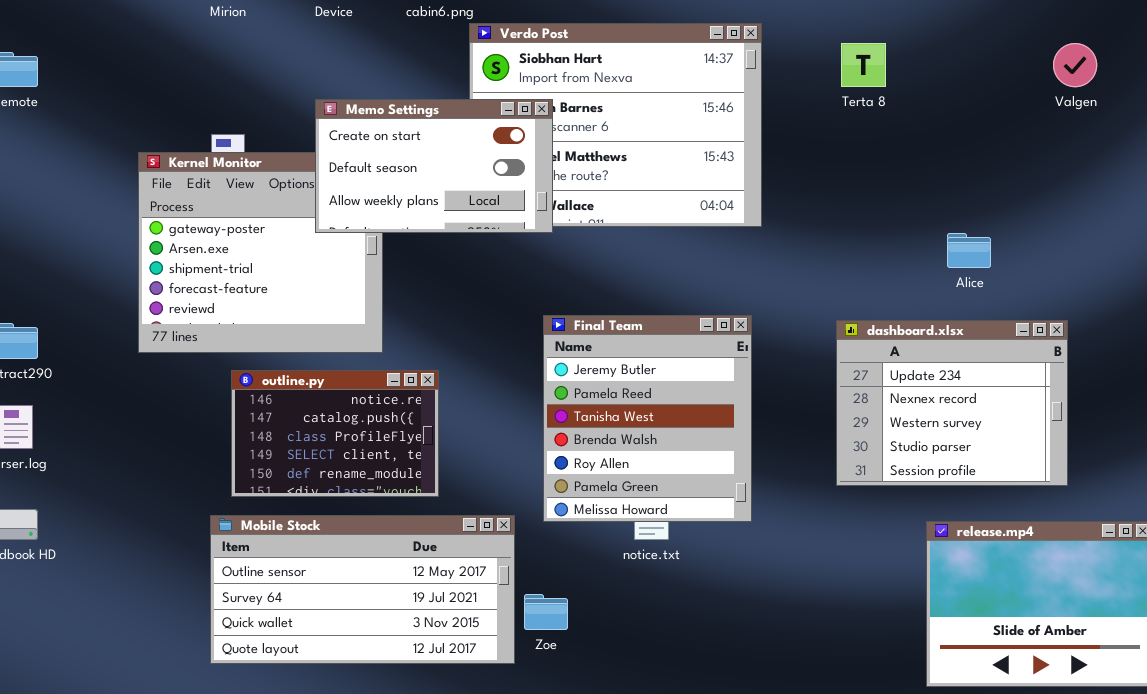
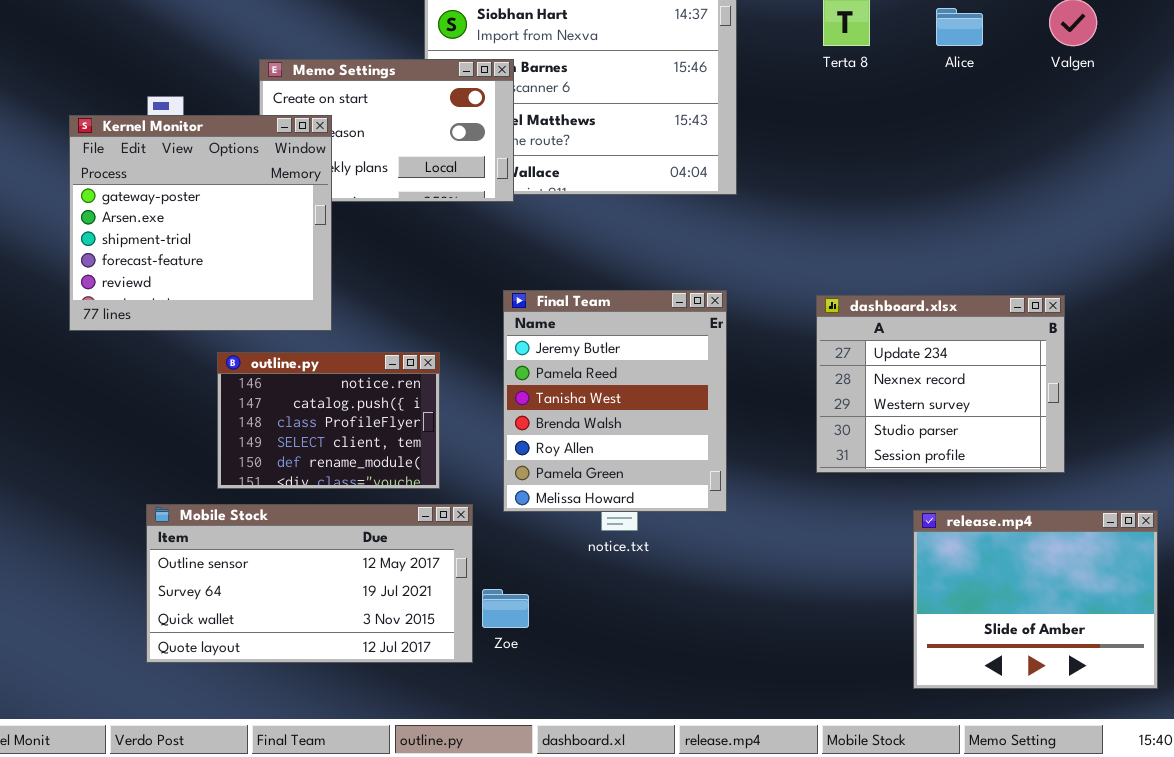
Kernel Monitor: [138,152,383,353] -> [69,115,332,331], raised
Alice: [947,233,991,268] -> [936,8,983,46], moved
outline.py: [231,370,439,497] -> [217,352,440,489], moved

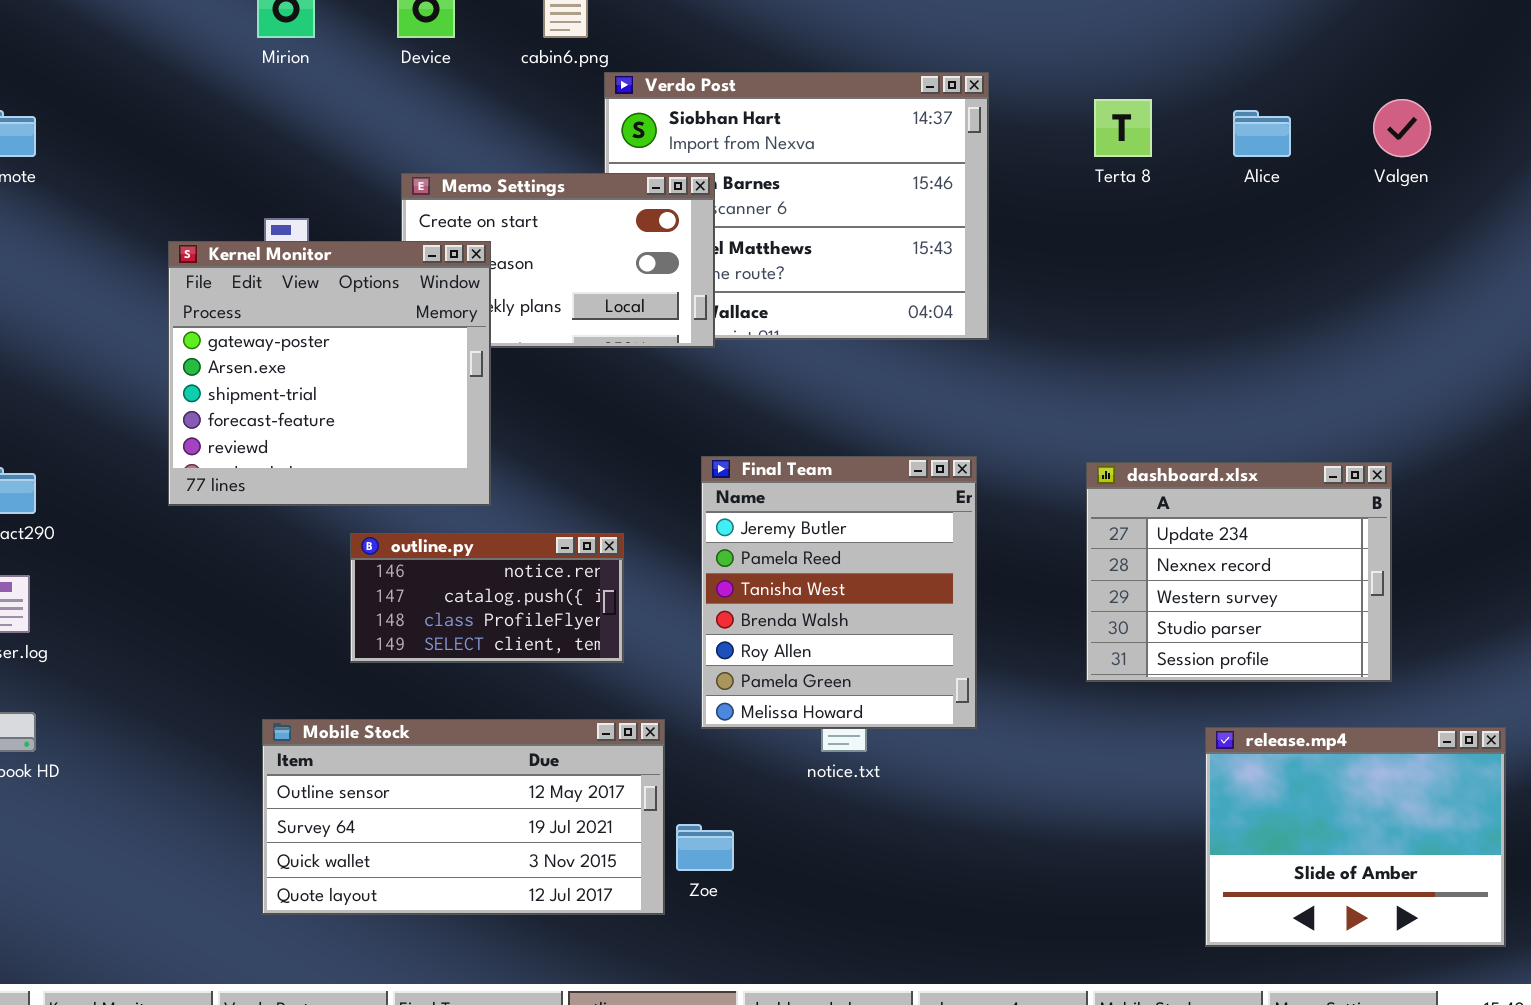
outline.py: [217,352,440,489] -> [350,533,624,663], resized

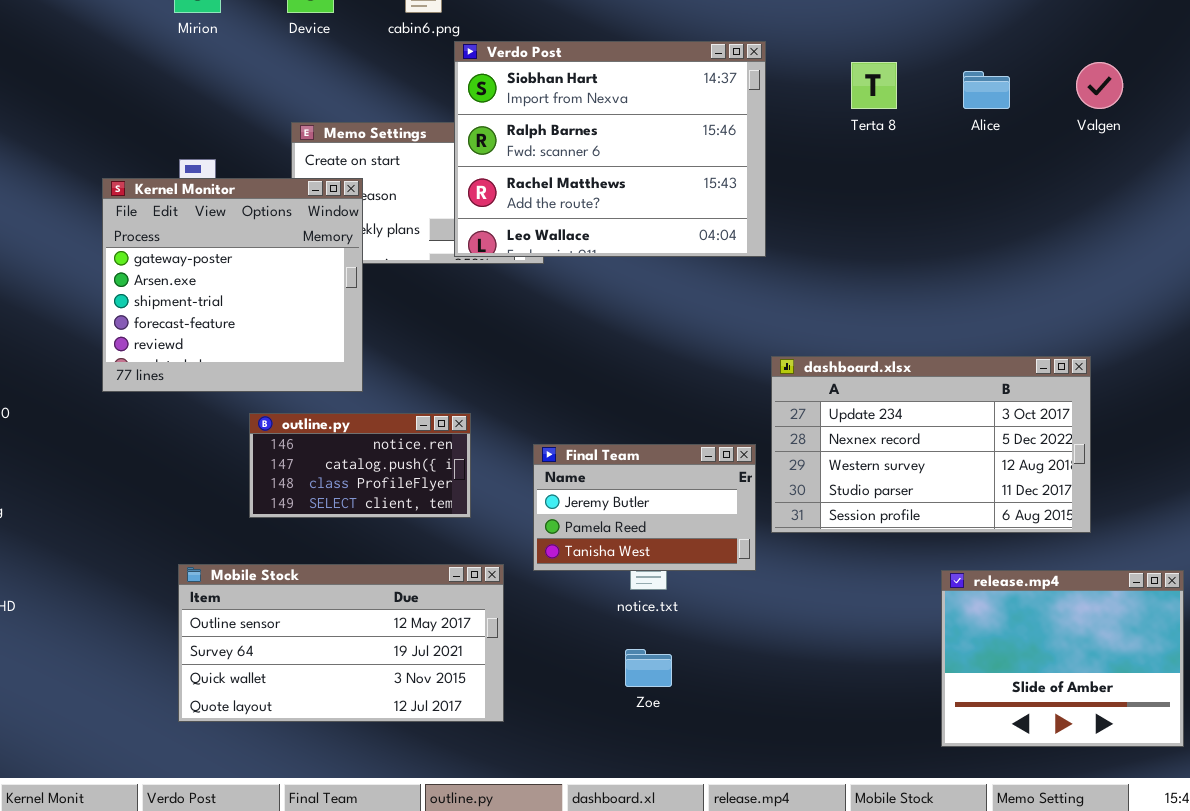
Verdo Post: [604,72,989,340] -> [454,41,766,257], raised
Final Team: [701,456,977,729] -> [533,444,756,571], resized
dashboard.xlsx: [1086,462,1392,682] -> [771,356,1091,533], resized
Zoe: [676,824,734,871] -> [625,649,672,687], moved

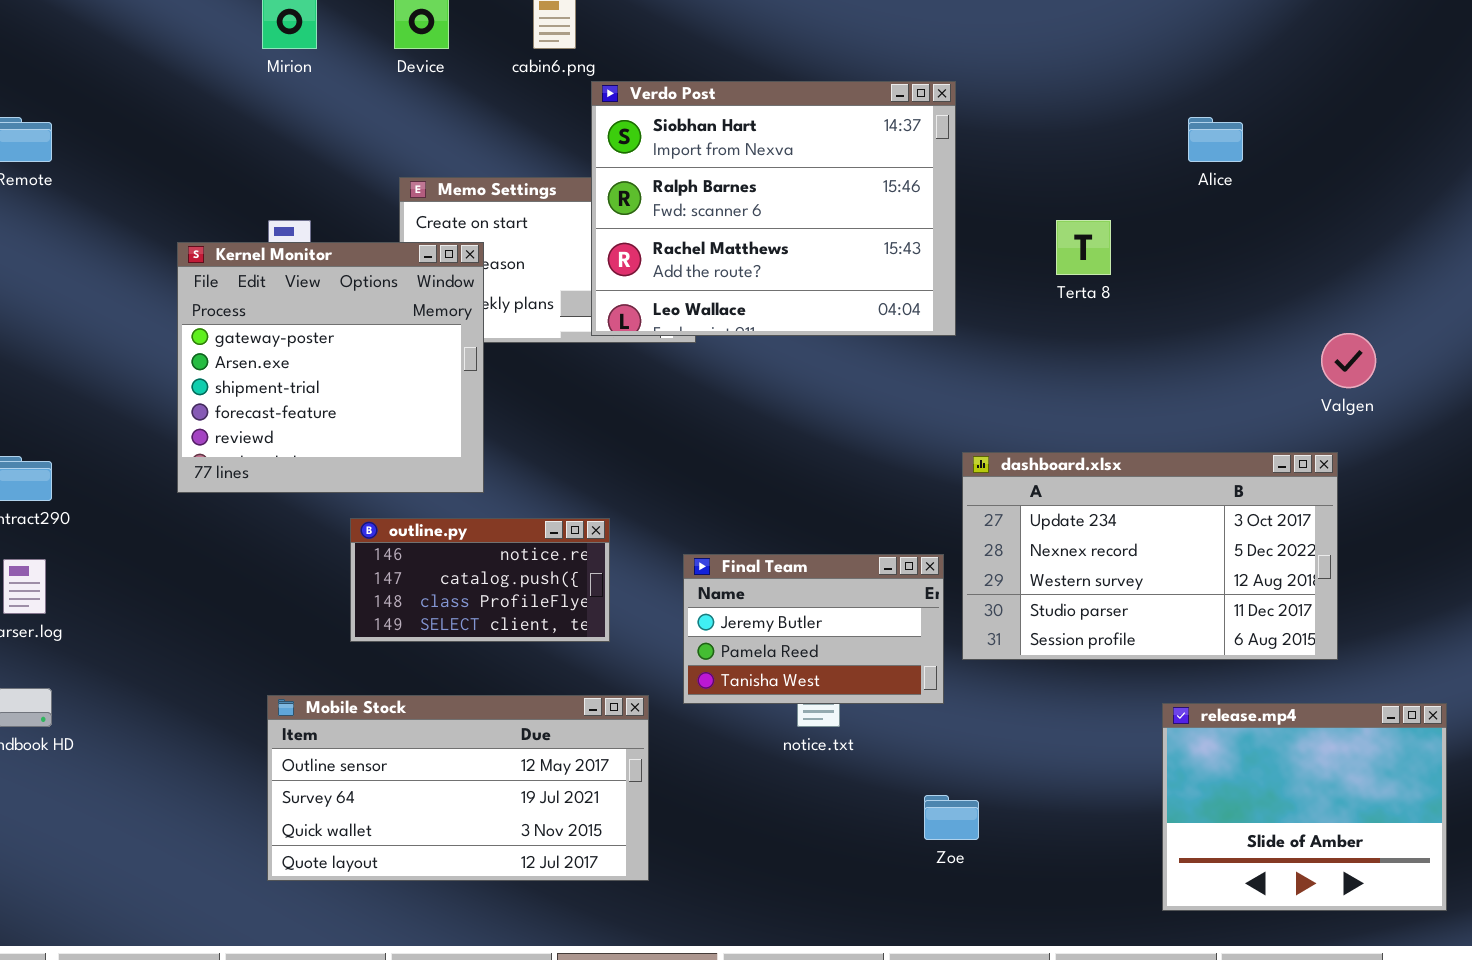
Terta 8: [851,62,897,109] -> [1056,220,1111,275], moved
Valgen: [1076,62,1123,109] -> [1321,333,1376,388], moved
Zoe: [625,649,672,687] -> [924,795,979,840], moved

